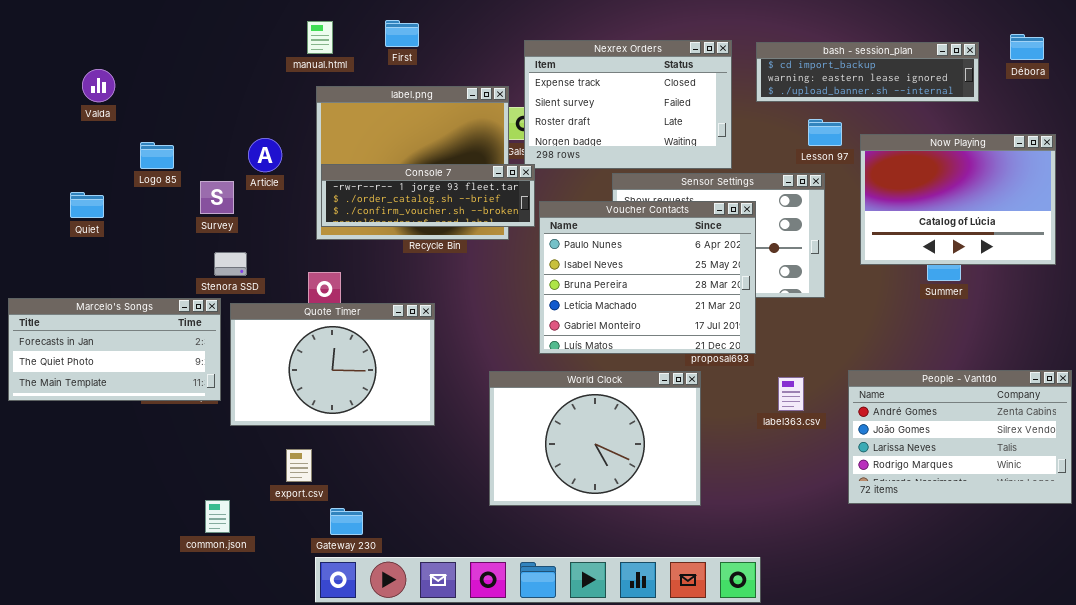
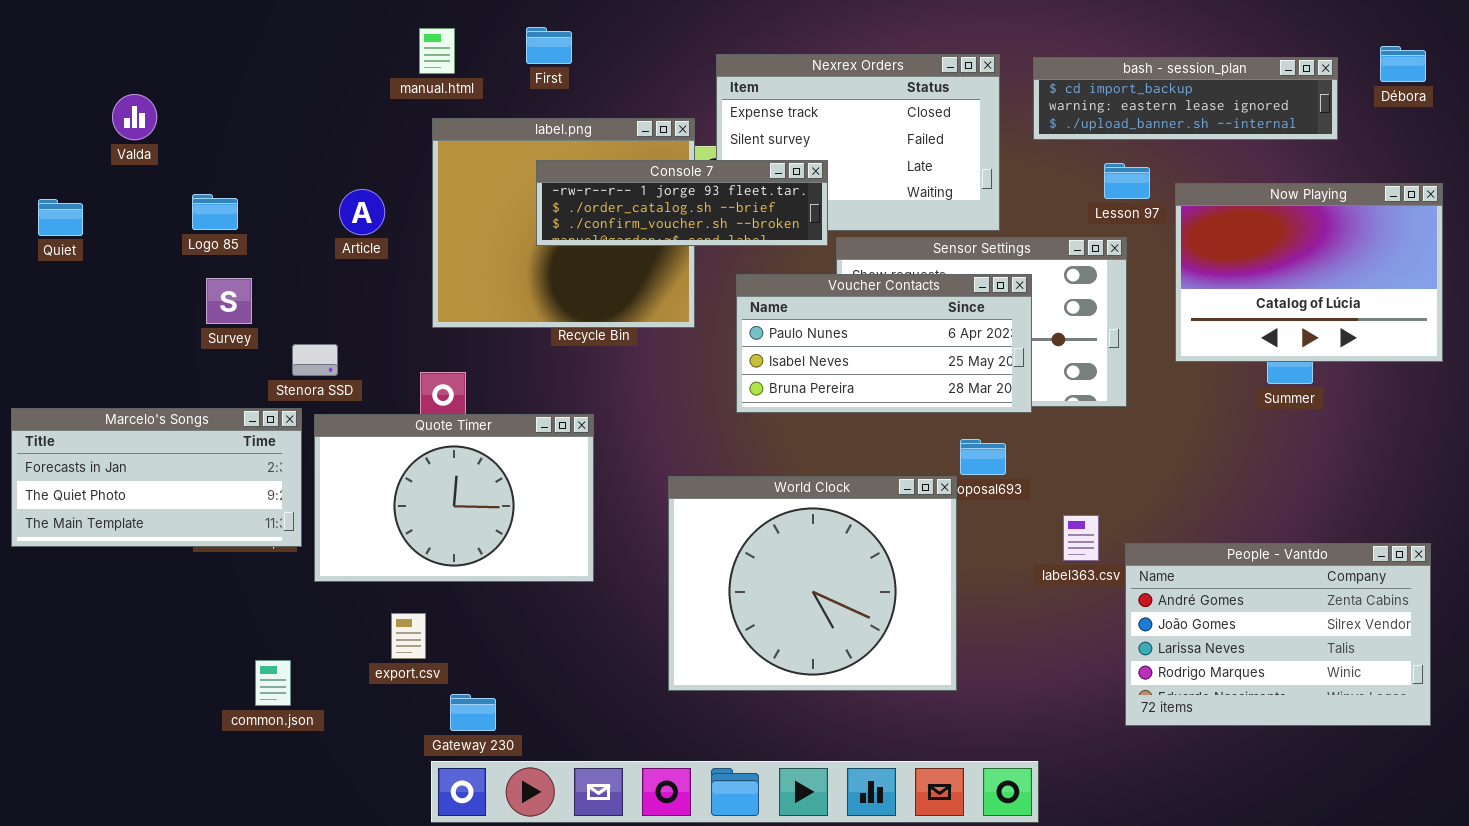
Console 7: [321,164,535,227] -> [536,160,828,246], moved
Survey: [200,181,234,214] -> [206,278,252,324], moved
Quiet: [70,192,104,218] -> [38,199,83,236], moved
Voucher Contacts: [539,201,756,354] -> [736,274,1032,413], resized
People - Vantdo: [848,370,1072,504] -> [1125,543,1431,726], moved
World Clock: [489,371,701,506] -> [668,476,957,691], resized
common.json: [205,500,230,533] -> [255,660,291,706], moved

